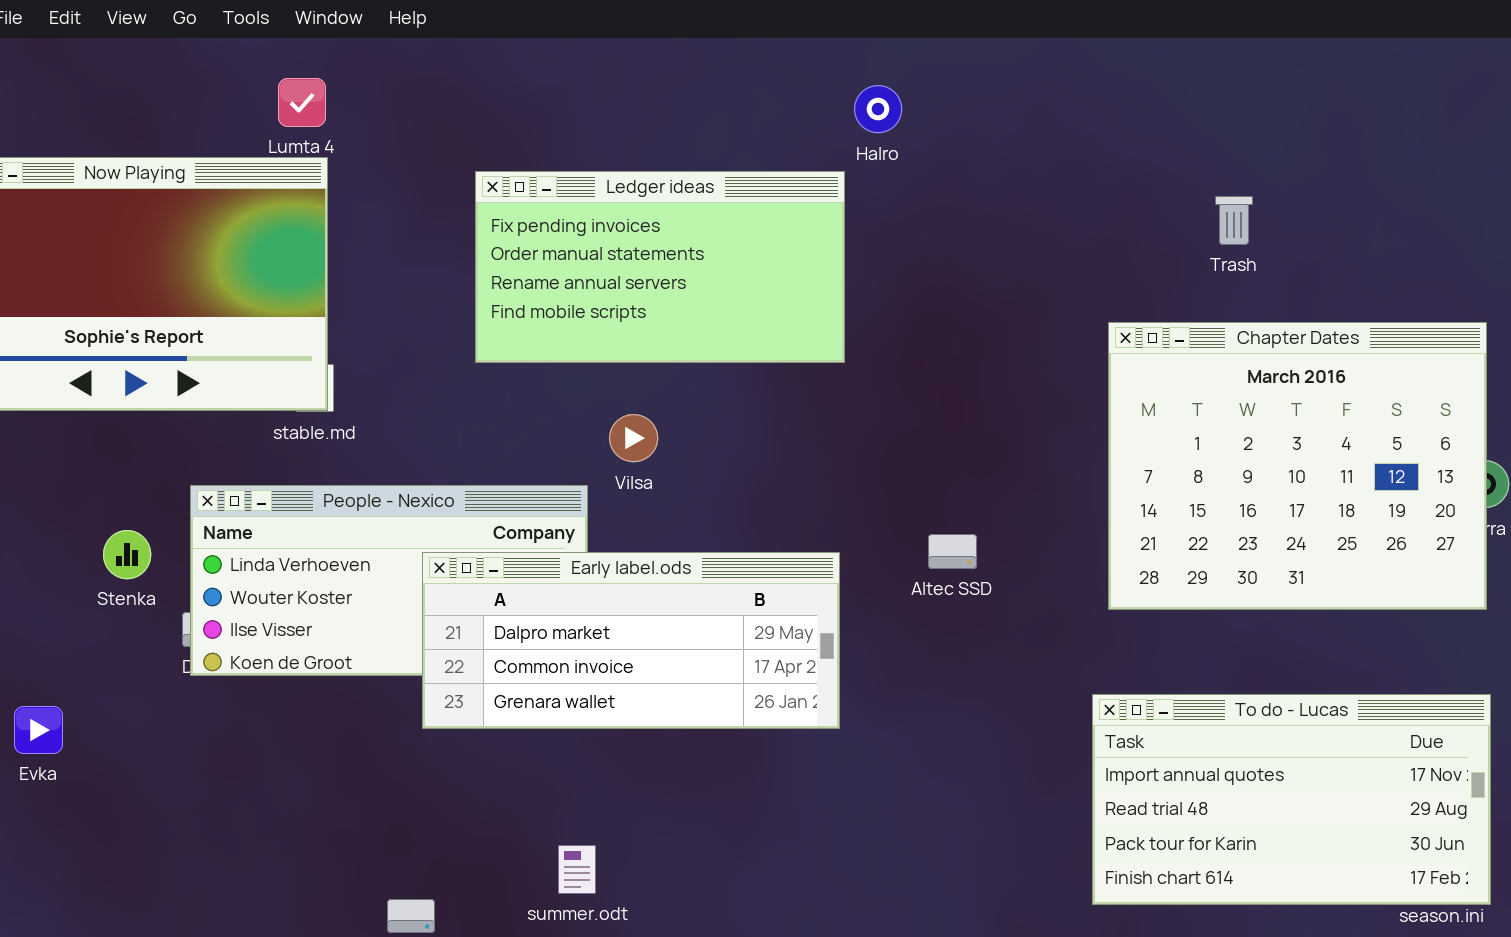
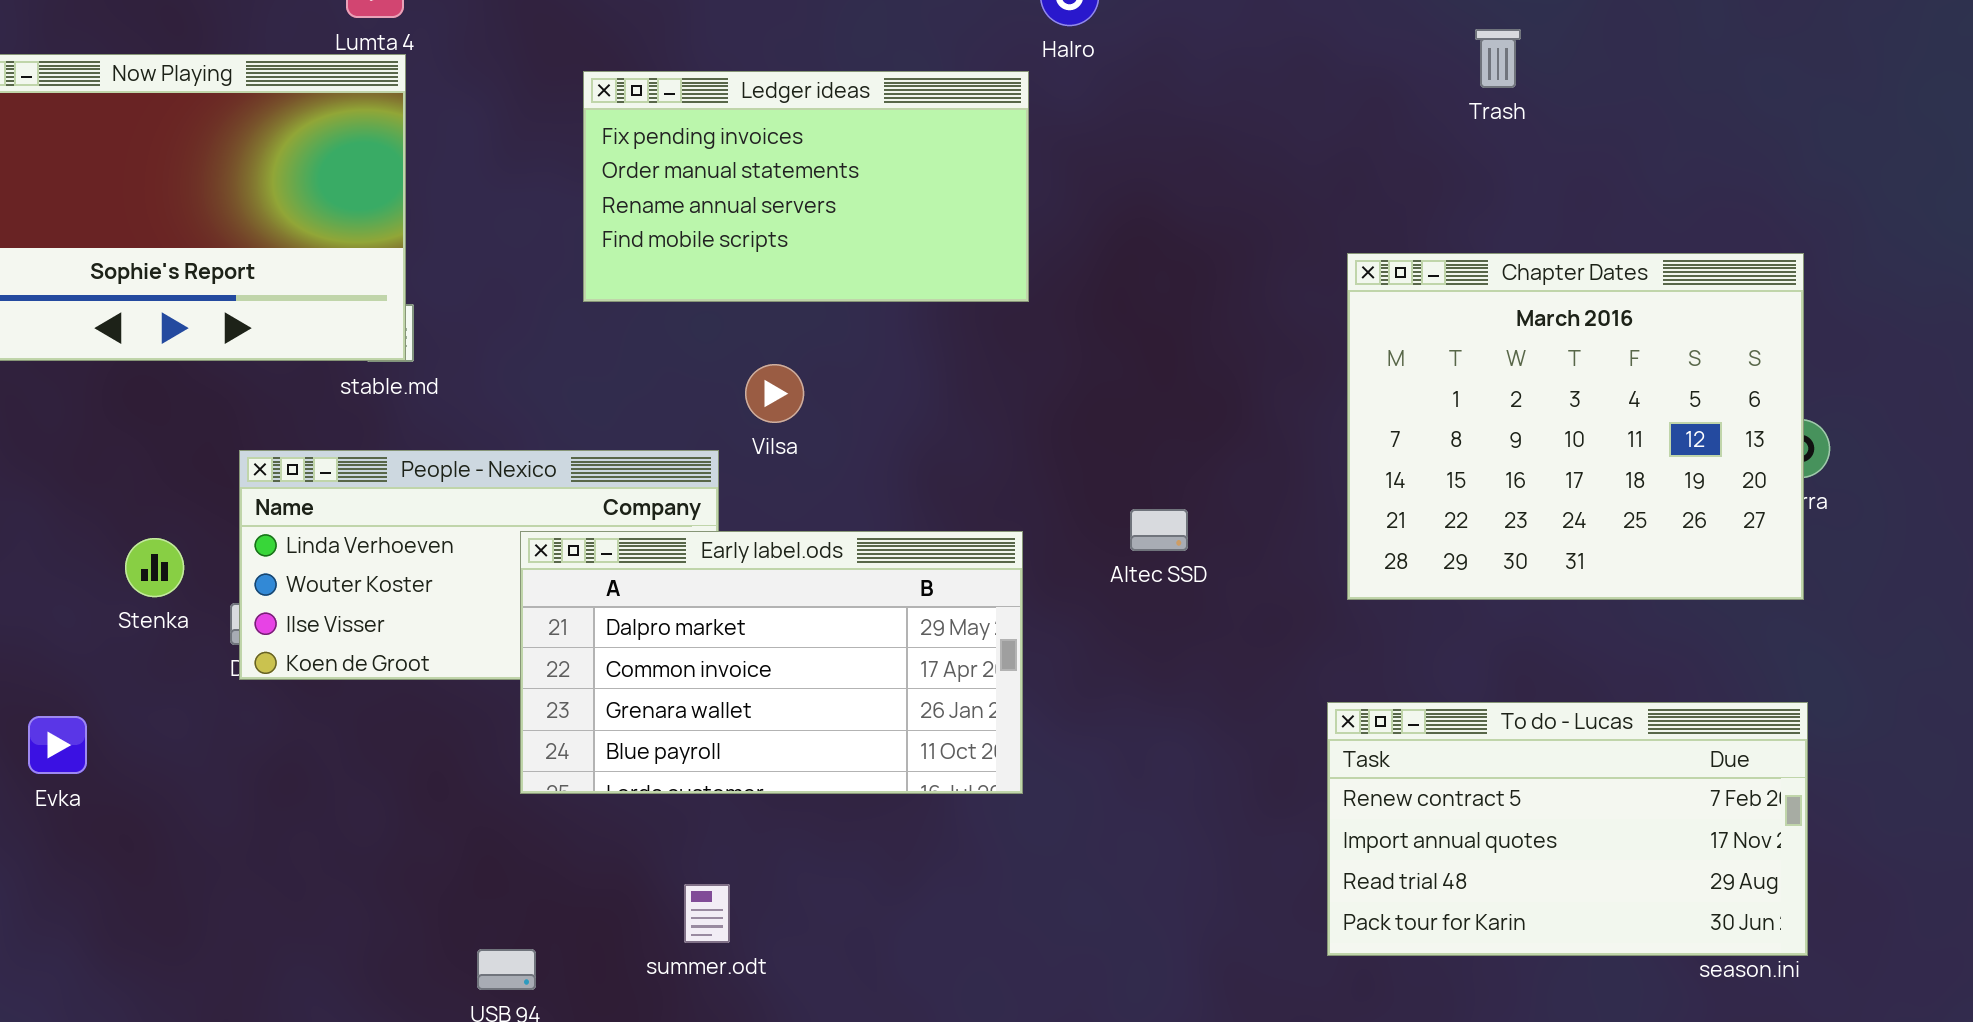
Trash: [1215,196,1253,245] -> [1475,29,1521,88], moved
Stenka: [103,530,151,579] -> [125,538,184,597], moved
Early label.ods: [422,552,840,729] -> [520,531,1023,794], resized
To do - Lucas: [1092,694,1491,905] -> [1327,702,1808,956], scrolled up 1 row

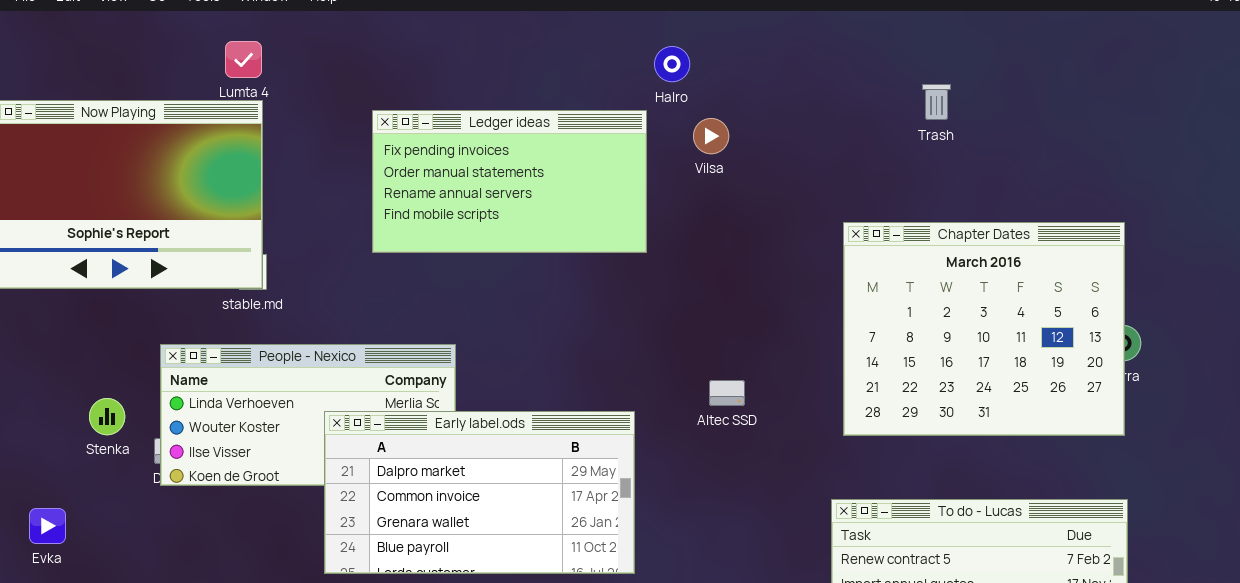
Vilsa: [745,364,804,423] -> [693,118,729,154], moved
Early label.ods: [520,531,1023,794] -> [324,411,635,574], moved

